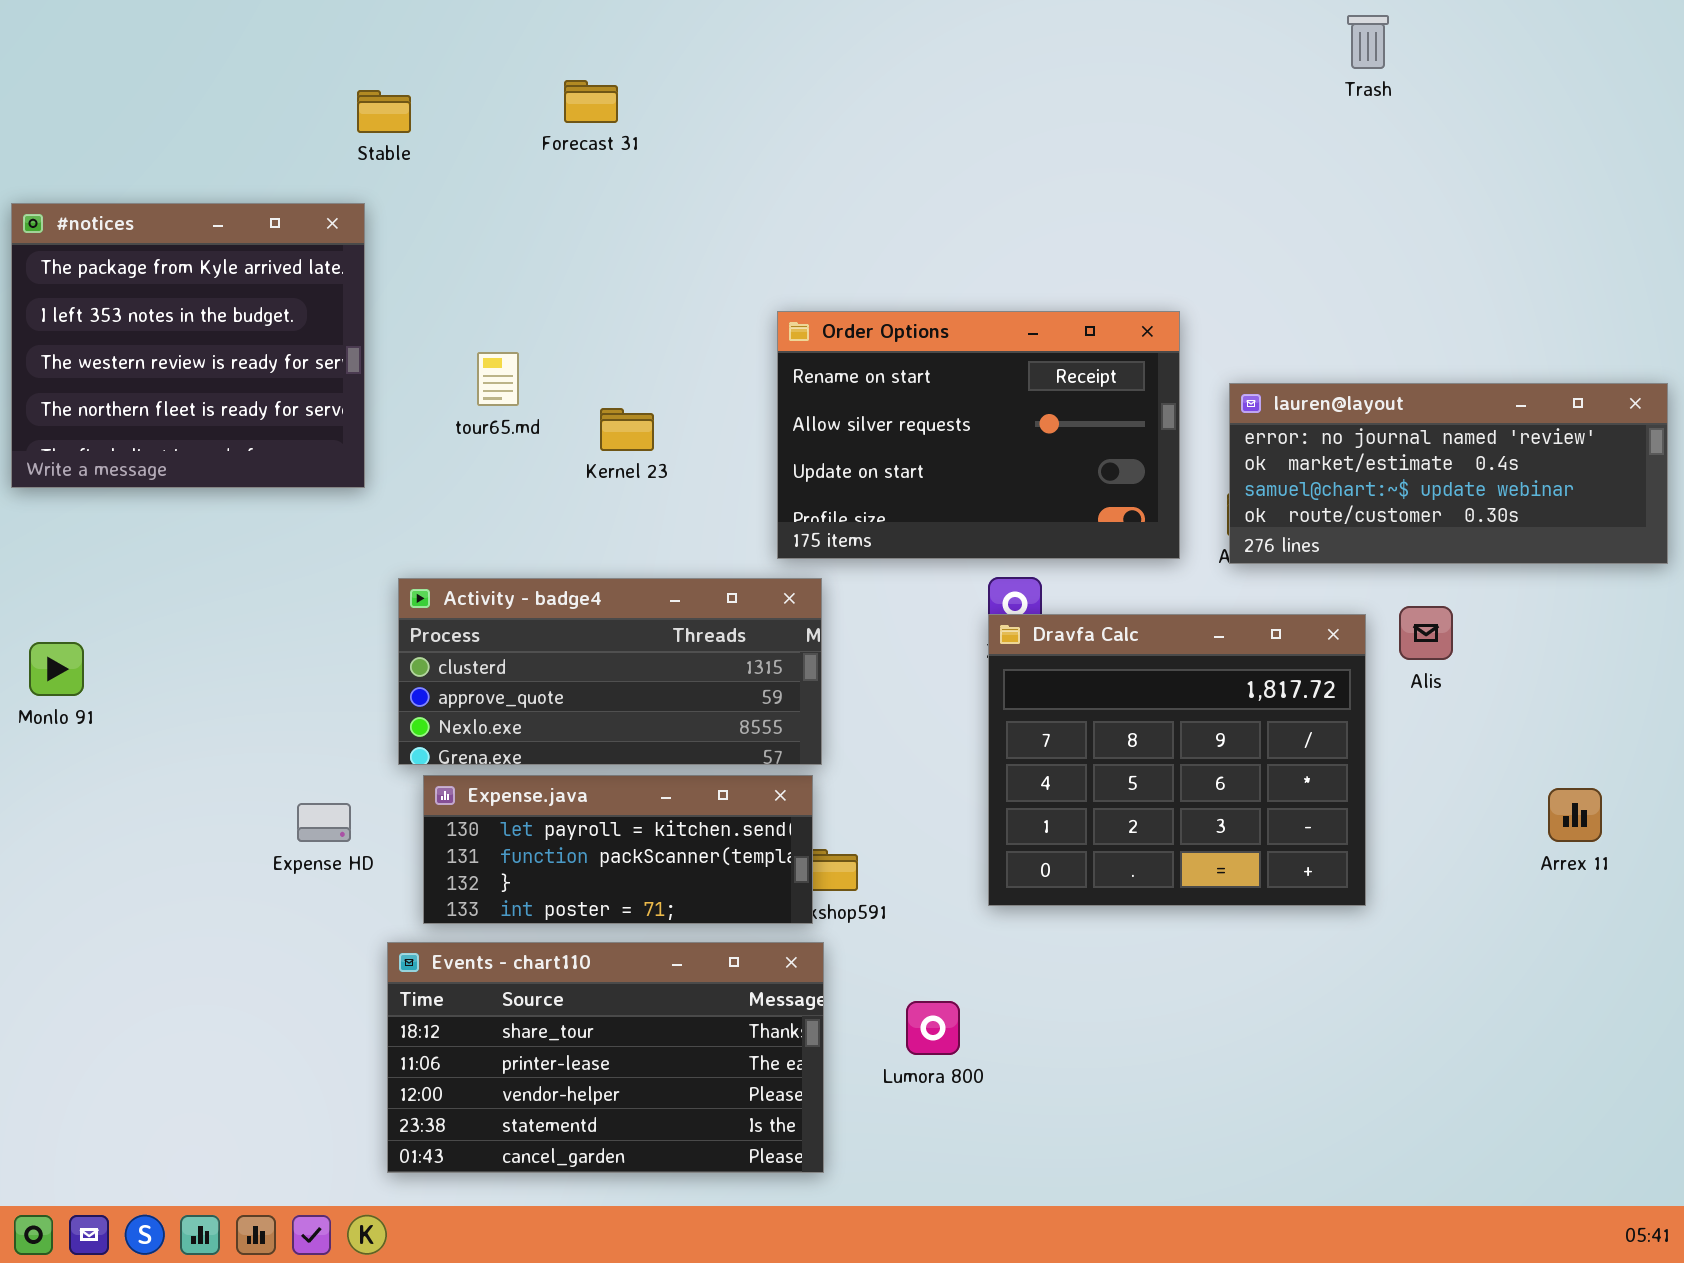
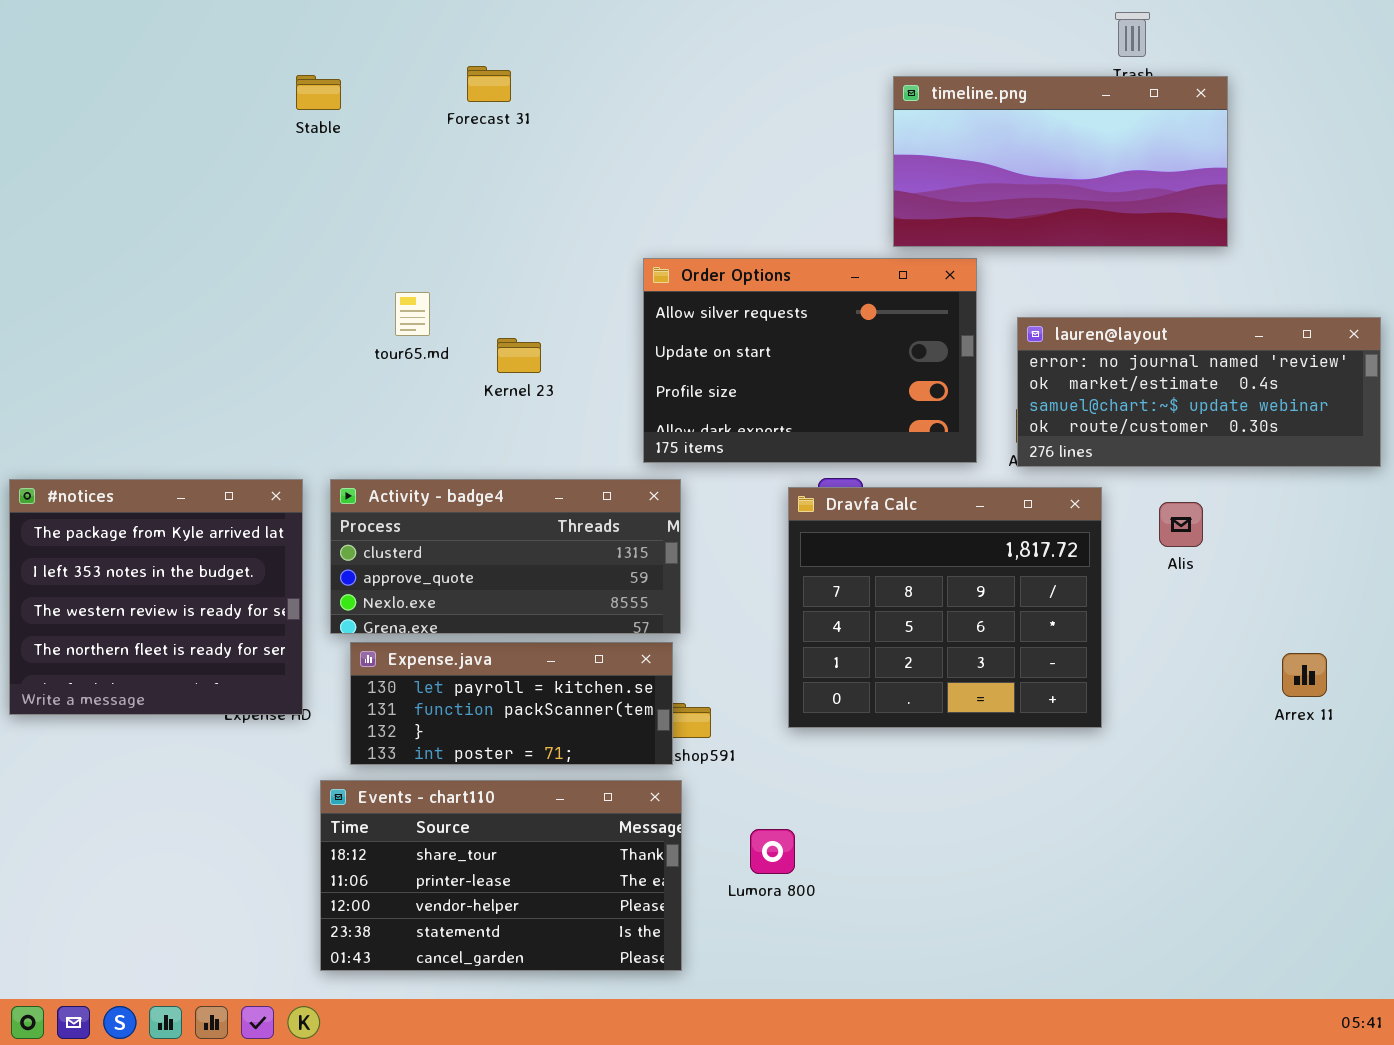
timeline.png: none -> [893,76,1228,247], opened
#notices: [11,203,365,488] -> [9,479,303,715], moved
Order Options: [777,311,1180,559] -> [643,258,977,463], scrolled down 1 row
Dravfa Calc: [988,614,1366,906] -> [788,487,1102,728], moved

